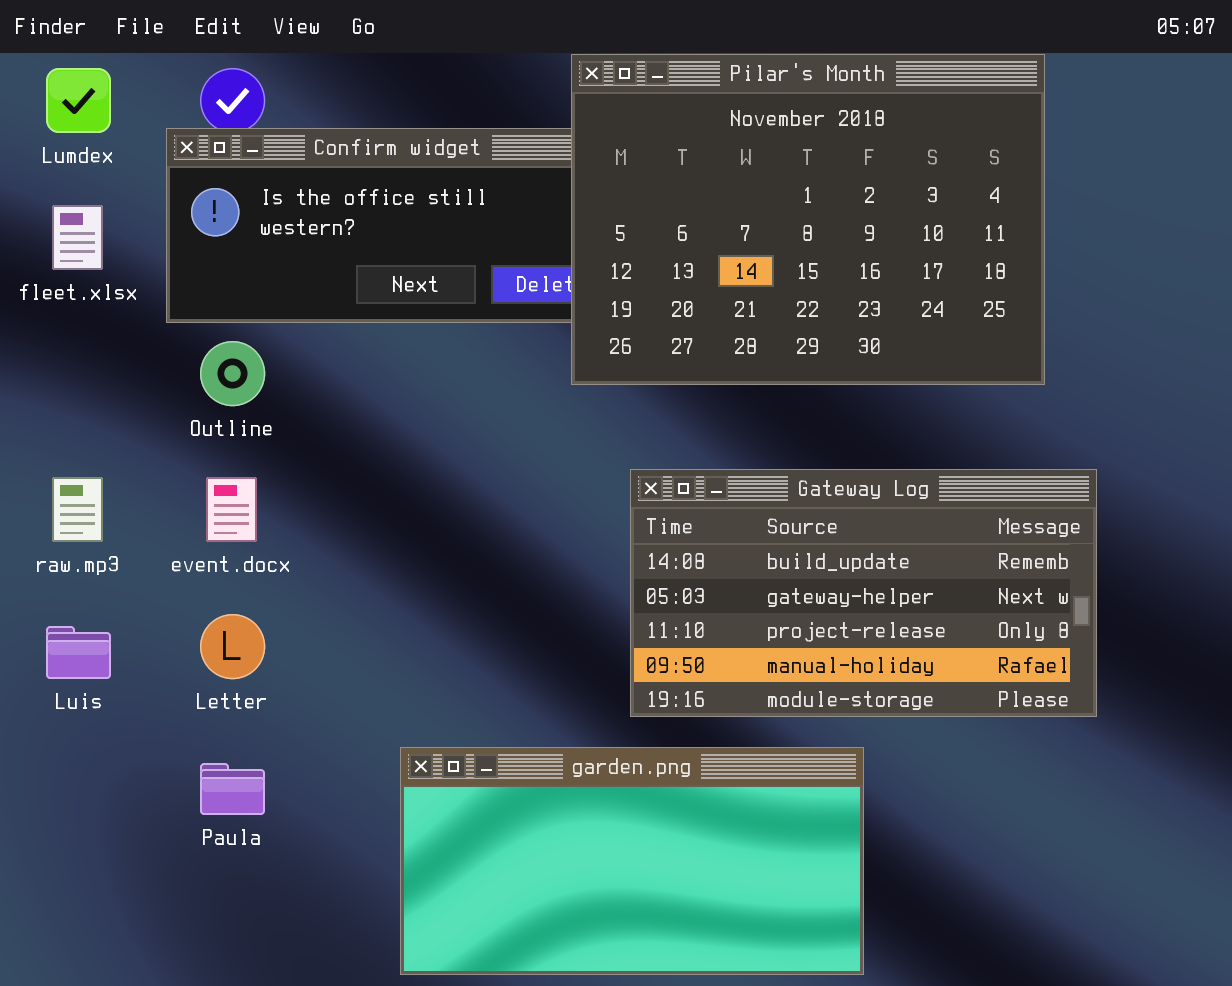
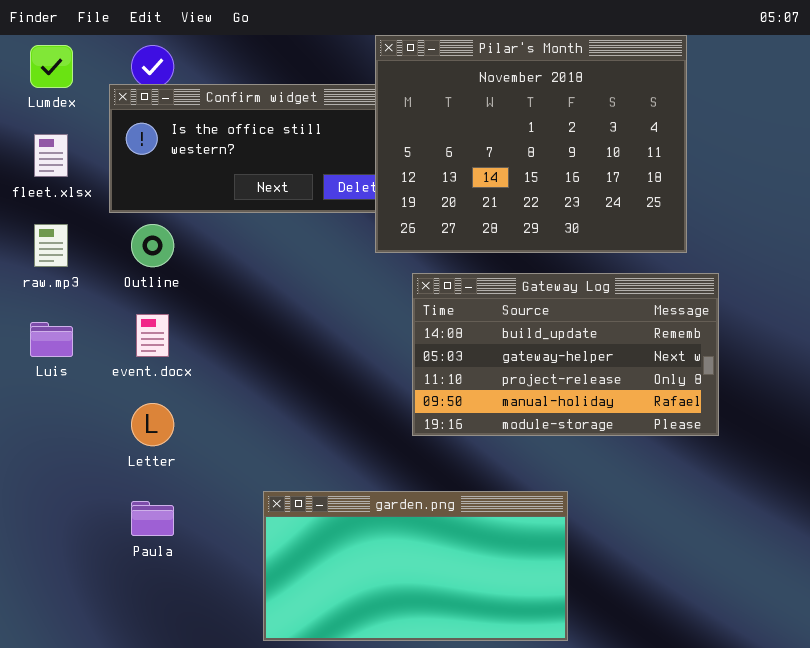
Gateway Log: [630,469,1097,717] -> [412,273,719,436], moved
raw.mp3: [52,477,103,542] -> [34,224,68,267], moved
Luis: [46,626,111,679] -> [30,322,73,357], moved

